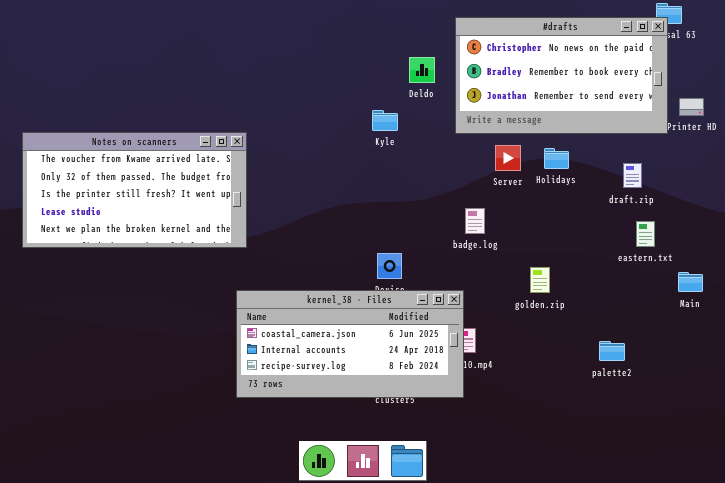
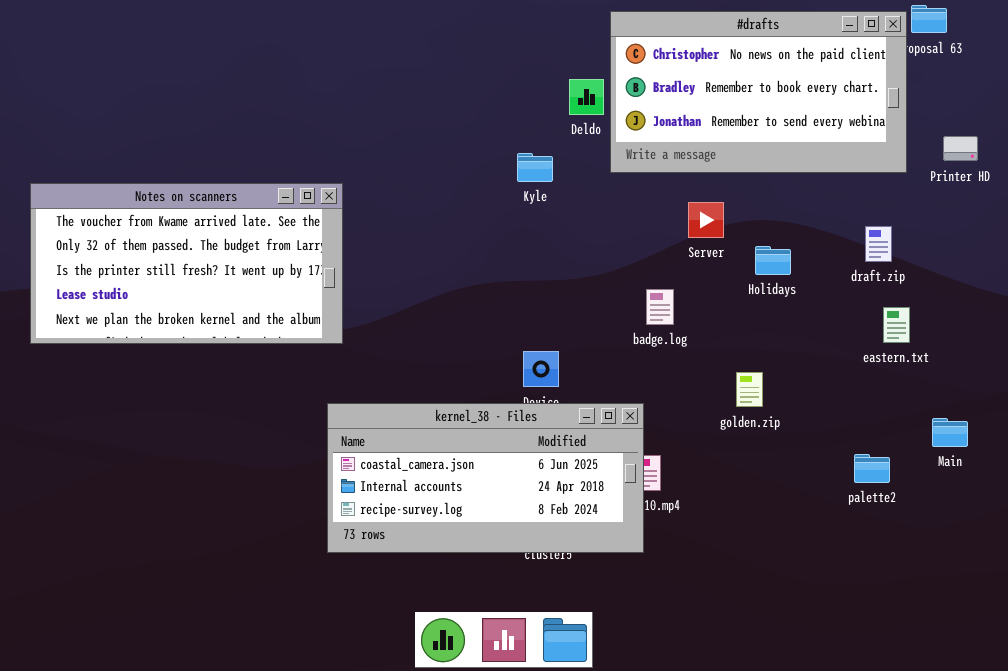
#drafts: [455,17,668,134] -> [610,11,907,173], moved
Holidays: [544,148,569,169] -> [755,246,791,275], moved
Main: [678,272,703,292] -> [932,418,968,447], moved
palette2: [599,341,625,361] -> [854,454,890,483], moved

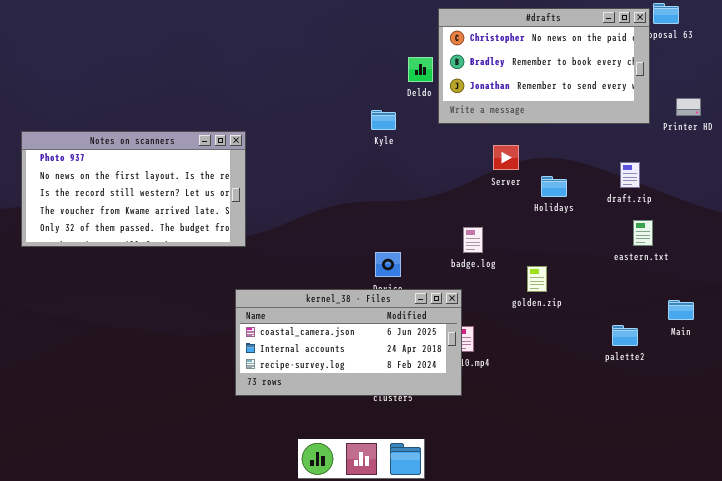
Notes on scanners: [30,183,343,344] -> [21,131,246,247], scrolled up 3 rows
badge.log: [646,289,674,325] -> [463,227,483,253], moved

